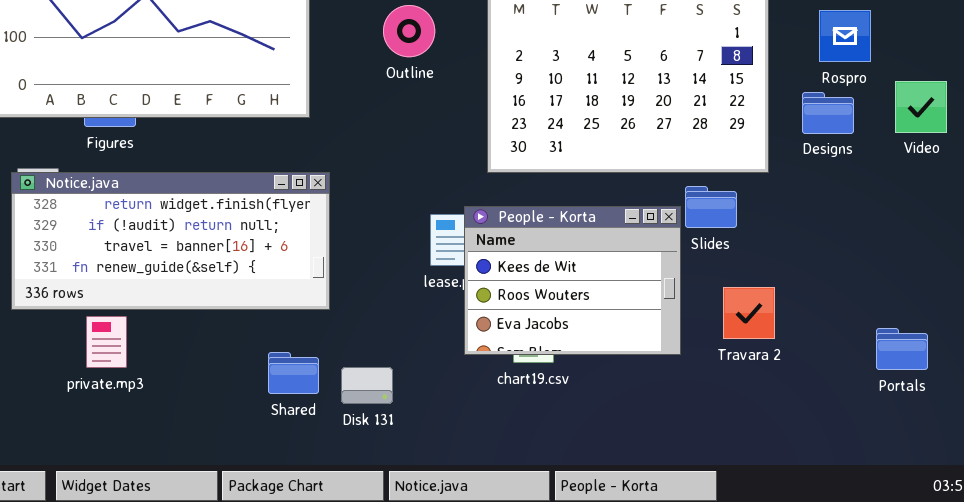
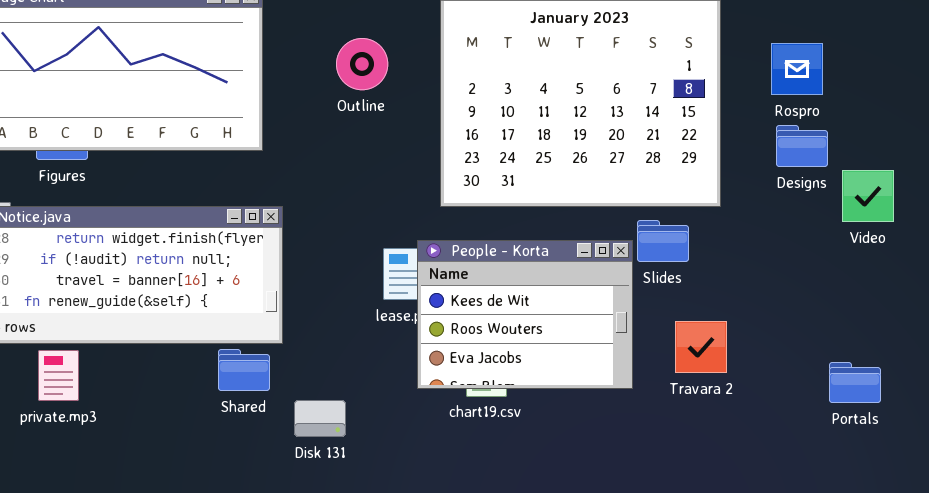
Video: [895,81,947,133] -> [842,170,894,222], moved
Designs: [802,92,854,134] -> [776,125,828,167], moved
Shared: [268,352,319,394] -> [218,349,270,391], moved

